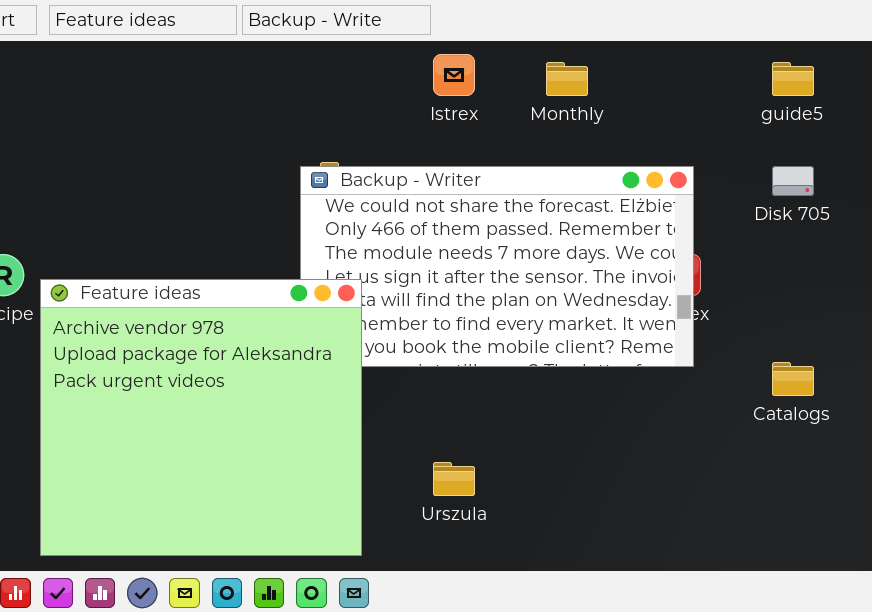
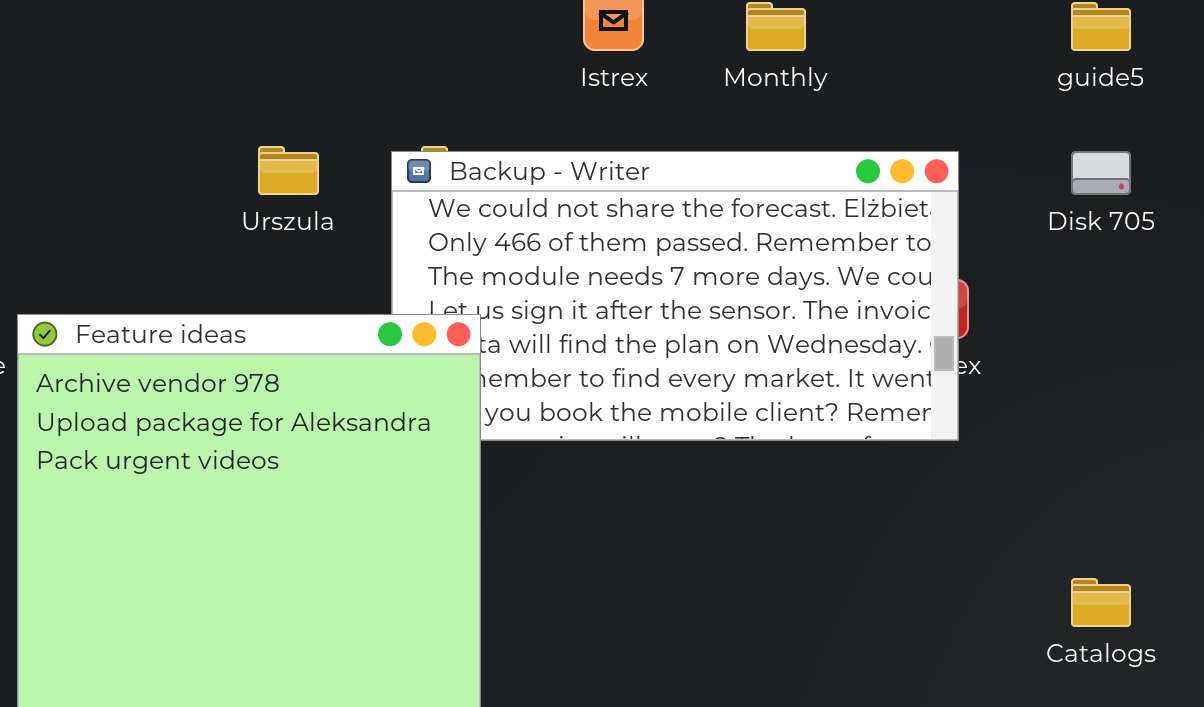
Catalogs: [772,362,814,396] -> [1071,578,1131,627], moved
Urszula: [433,462,475,496] -> [258,146,319,195], moved

